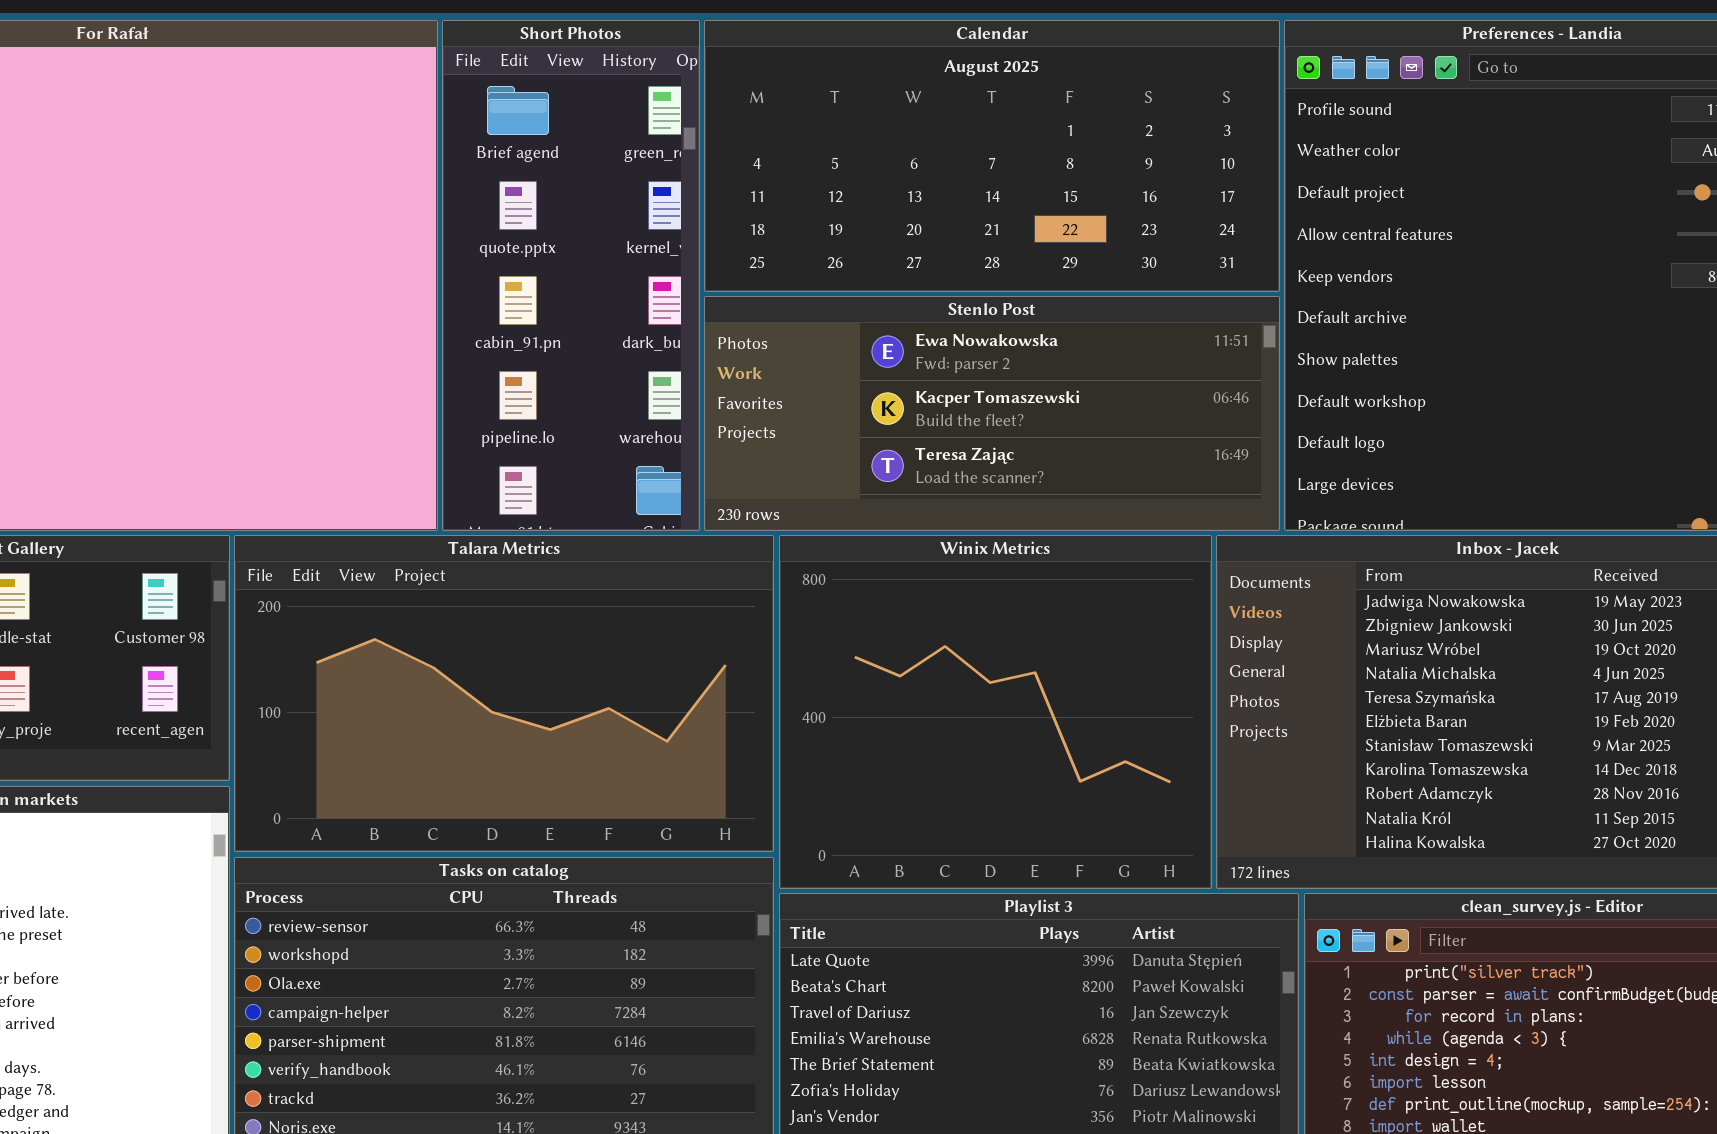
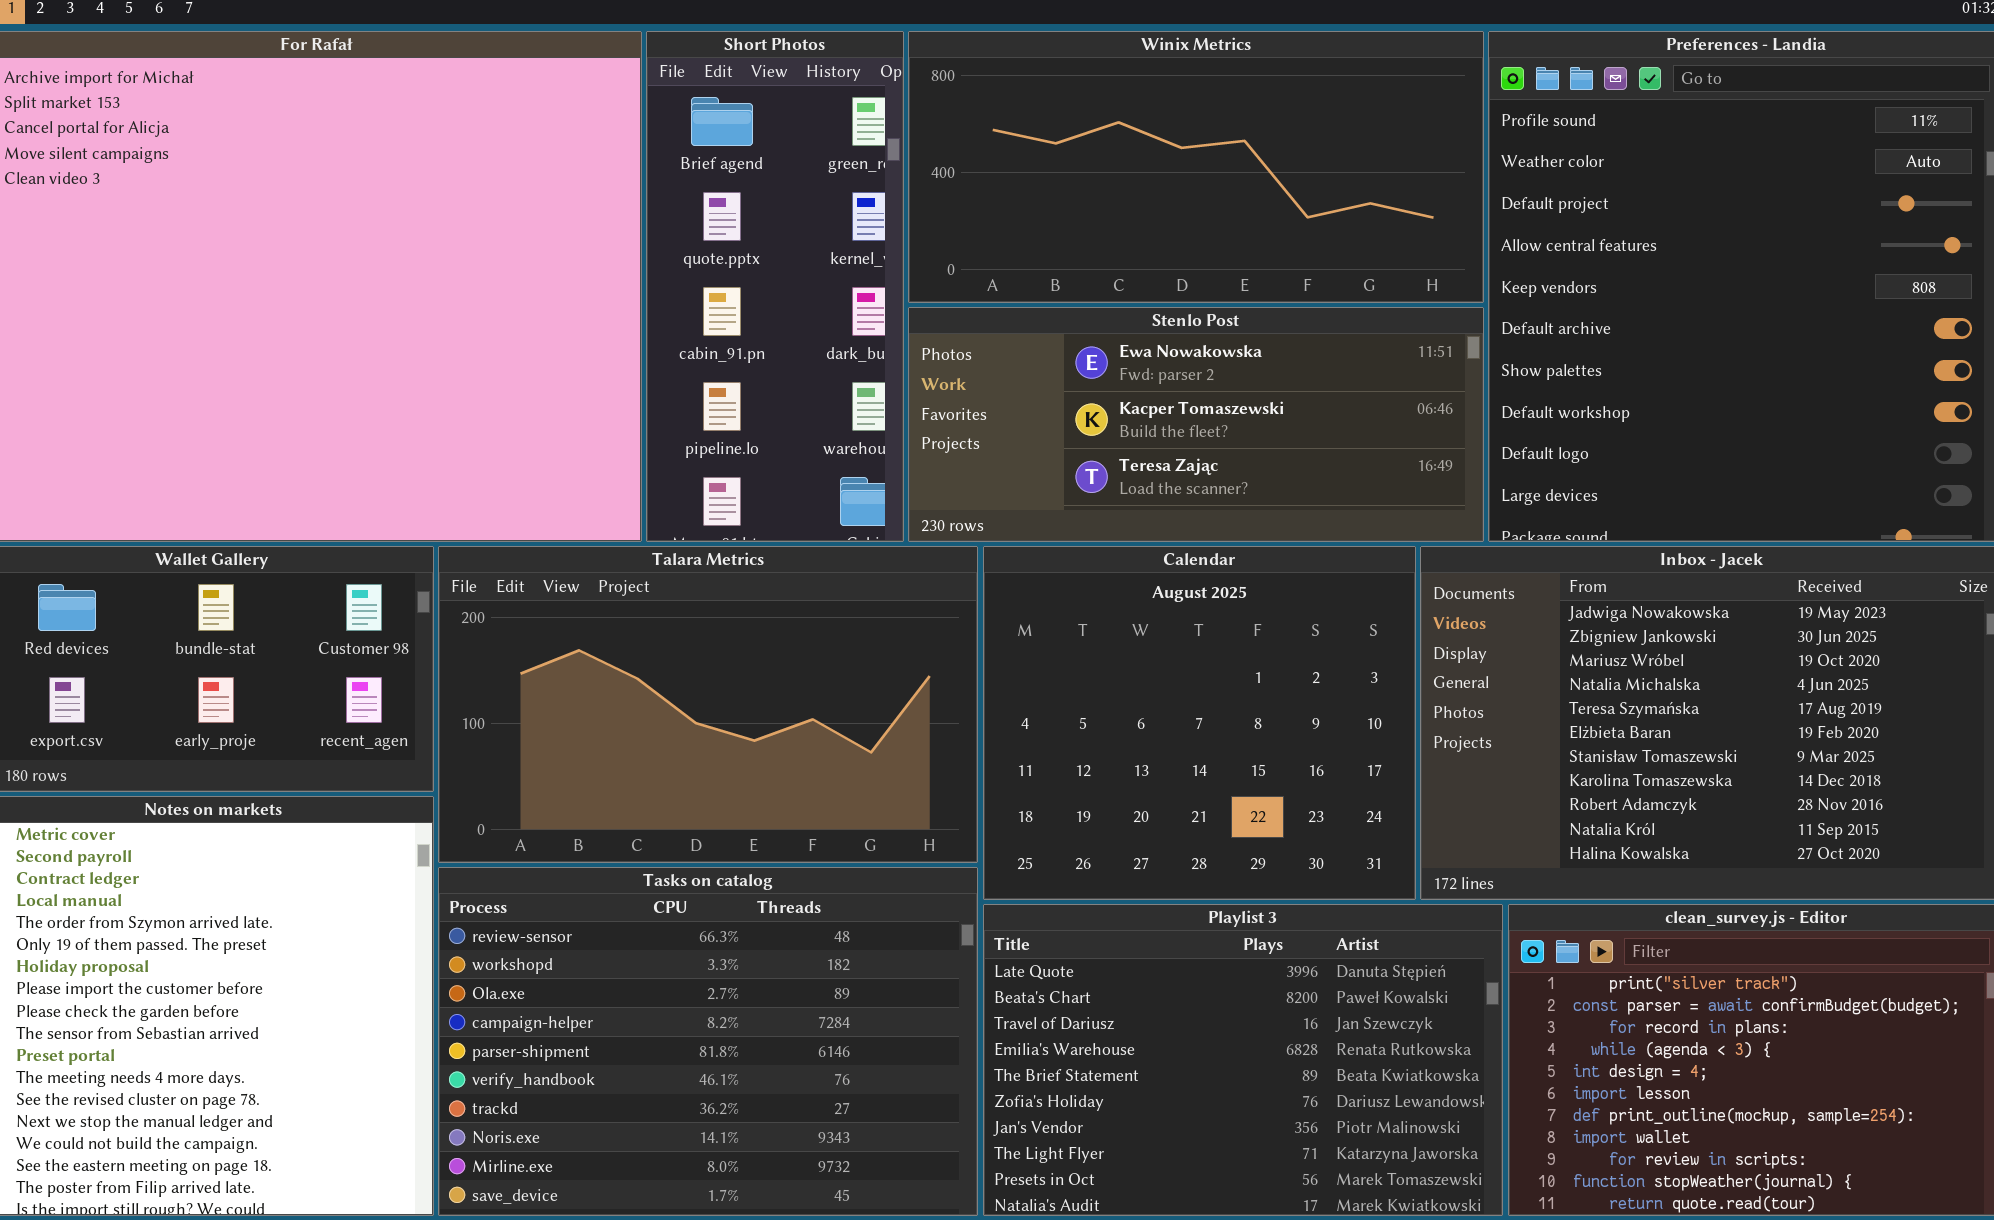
Calendar: [704,20,1280,292] -> [983,546,1416,900], moved, resized
Winix Metrics: [779,535,1212,889] -> [908,31,1484,303], moved, resized

